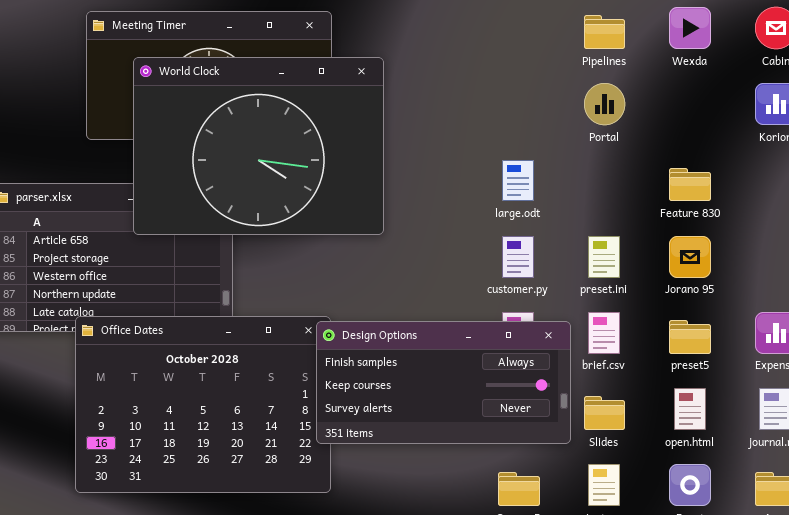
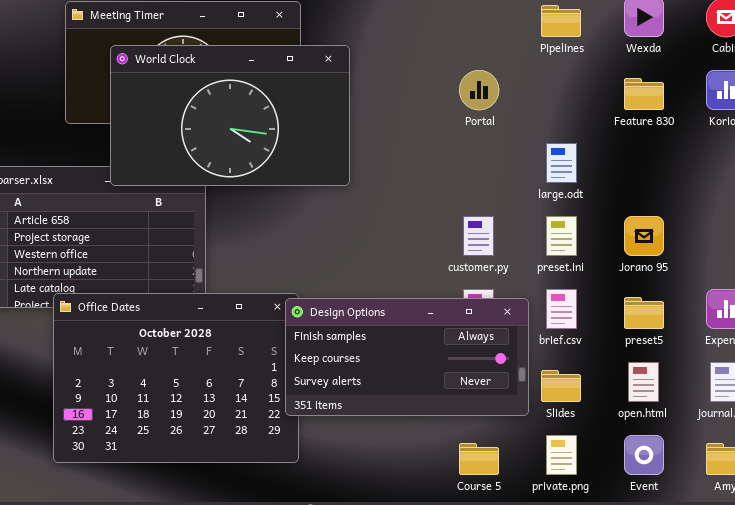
World Clock: [133,57,384,235] -> [110,45,350,186], resized
Portal: [584,83,625,125] -> [459,70,499,110], moved
large.odt: [502,160,534,201] -> [546,143,577,183], moved
Feature 830: [669,168,711,201] -> [624,78,664,110], moved

